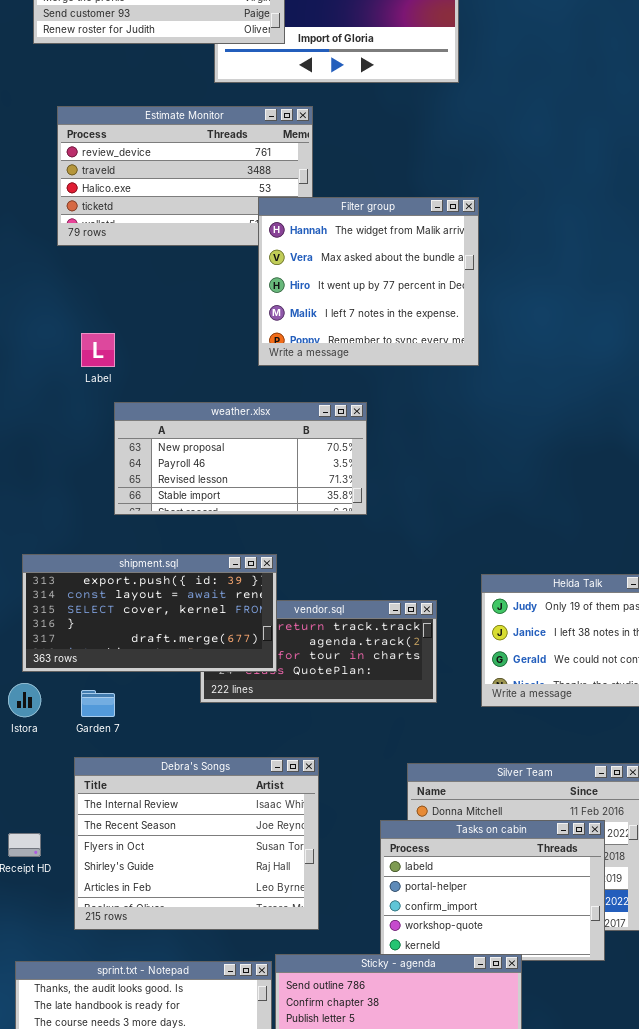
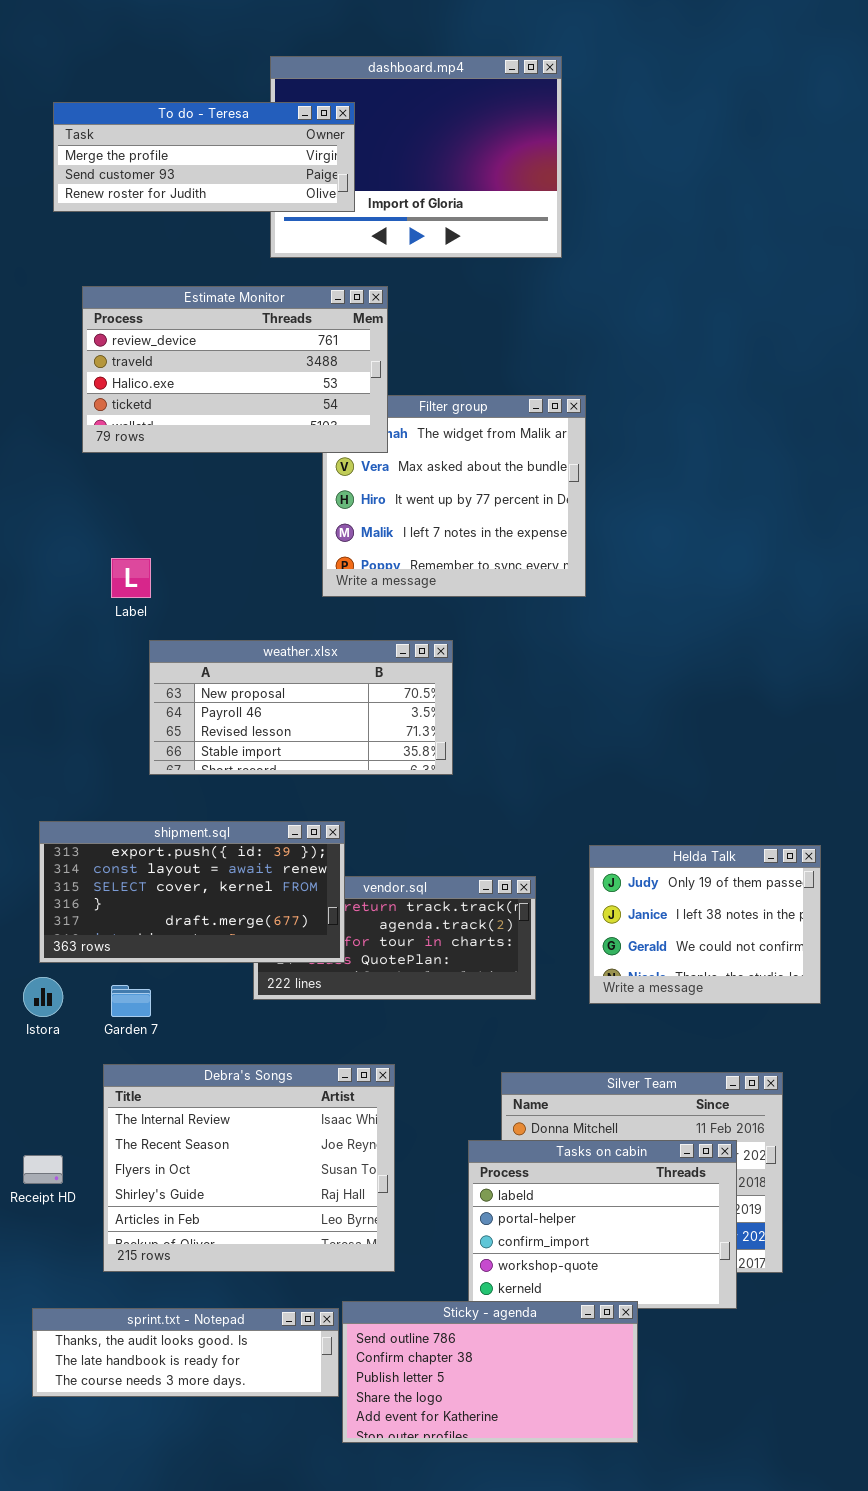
Estimate Monitor: [57,106,313,246] -> [82,286,388,453], raised

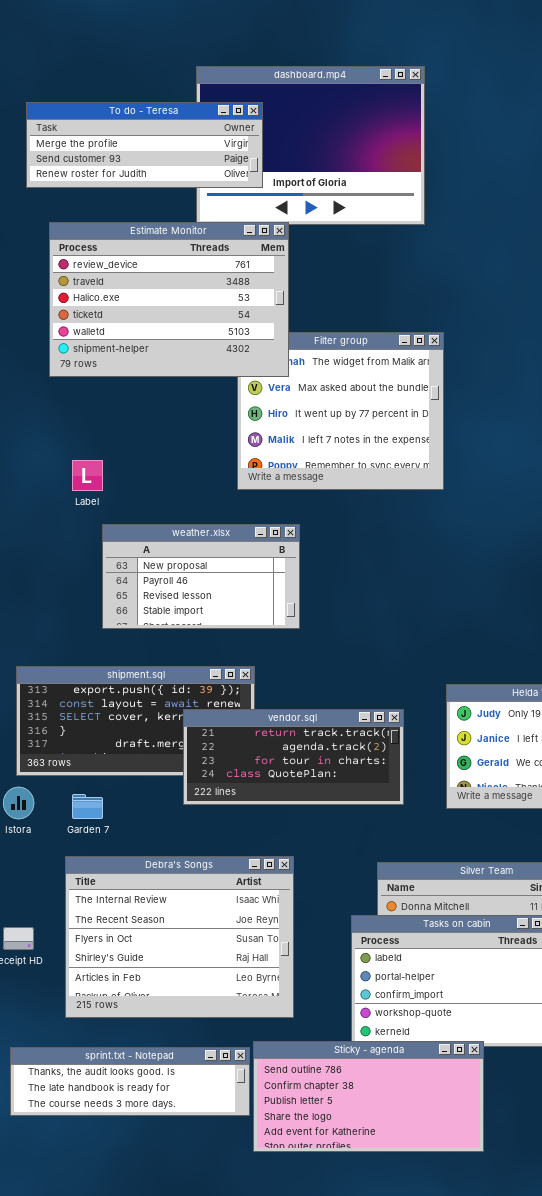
Estimate Monitor: [82,286,388,453] -> [49,222,289,377], resized
weather.xlsx: [149,640,453,775] -> [102,524,300,629], resized
vendor.sql: [253,876,536,1000] -> [183,709,404,805], raised

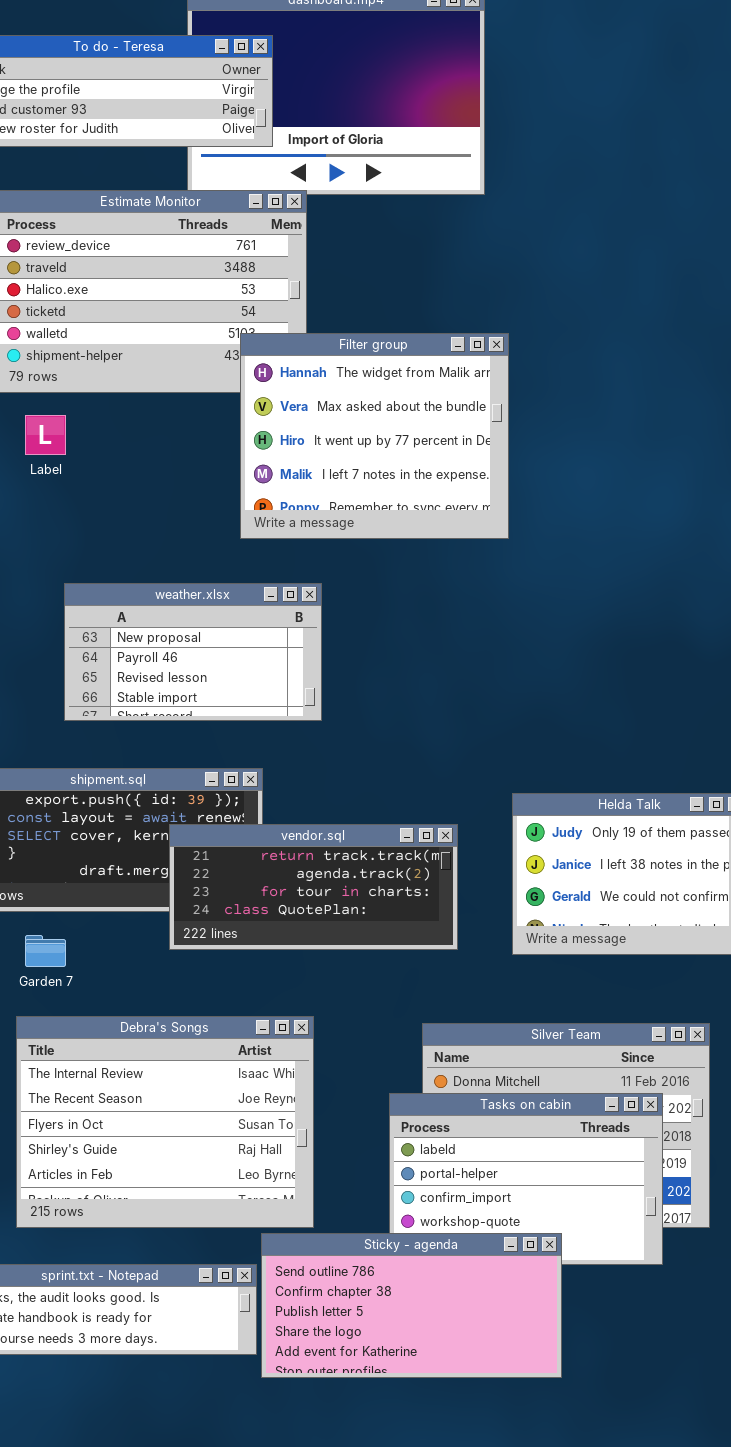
Filter group: [237,332,444,490] -> [240,333,509,539], raised
Label: [72,460,103,491] -> [25,415,66,455], moved
Sticky - agenda: [253,1041,484,1152] -> [261,1233,562,1378], moved

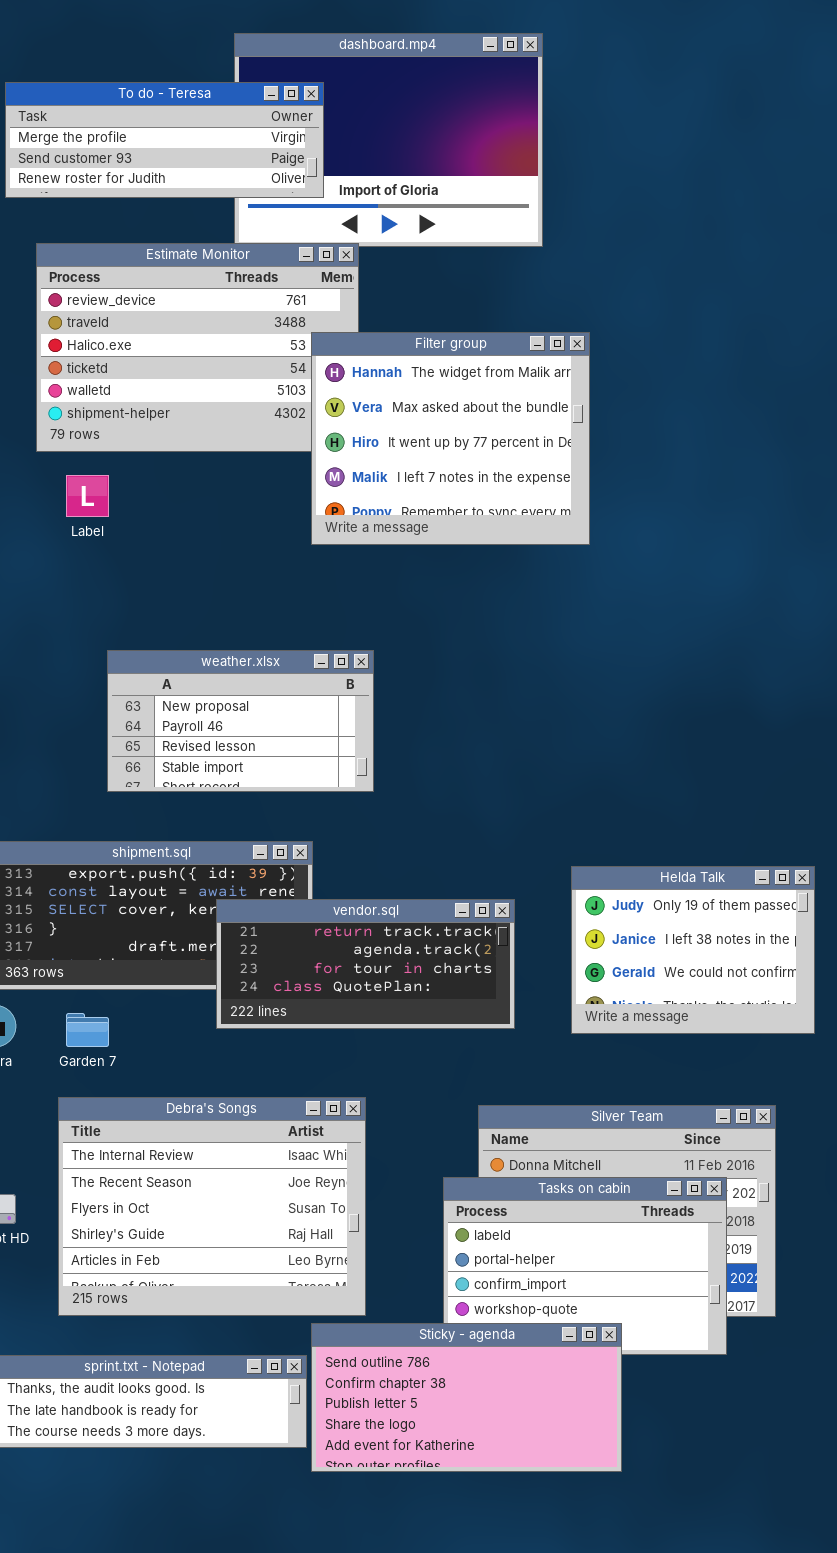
Filter group: [240,333,509,539] -> [311,332,590,545], moved

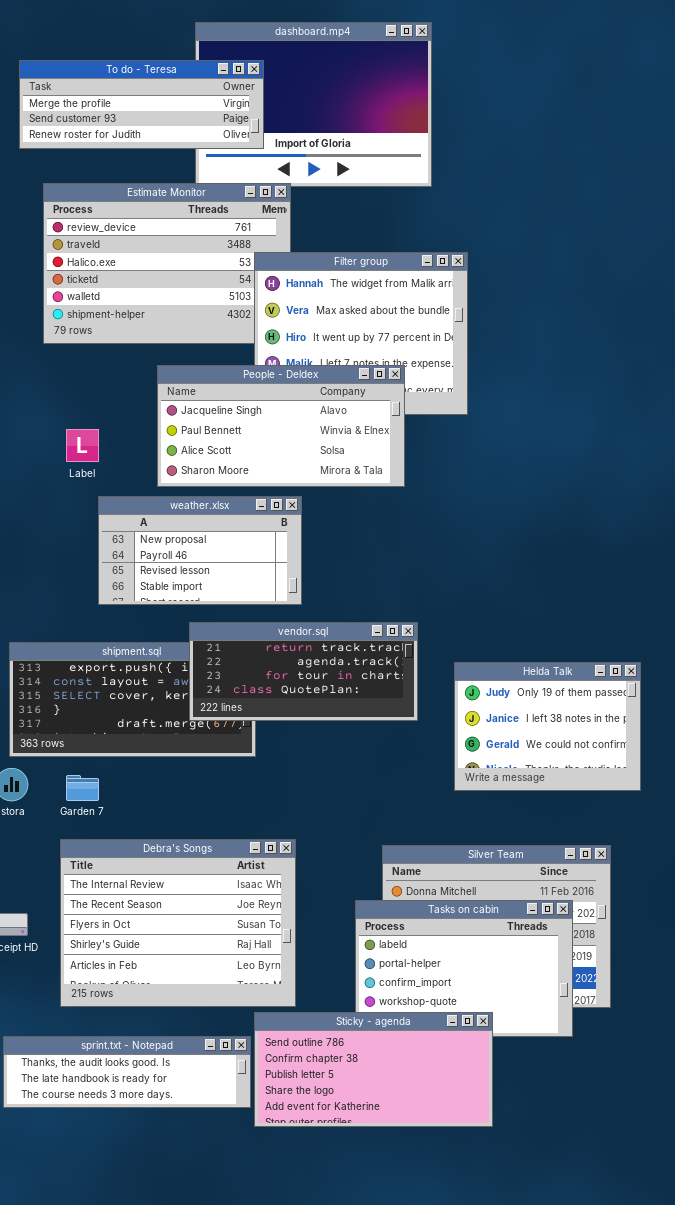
Label: [66,475,109,517] -> [66,429,99,462], moved
People - Deldex: none -> [157,365,405,487], opened
vendor.sql: [216,899,515,1029] -> [189,622,418,721], moved

